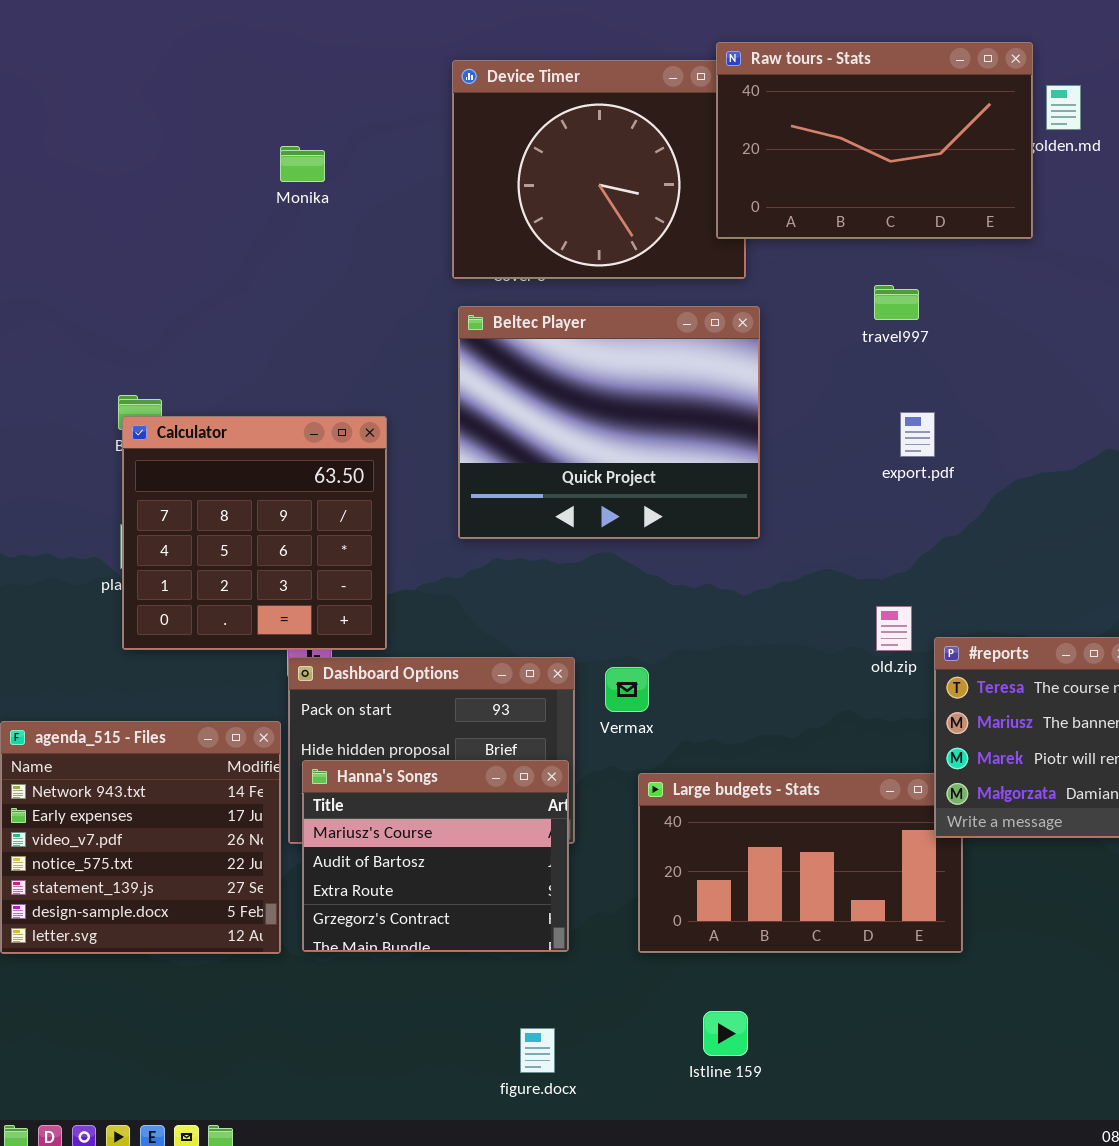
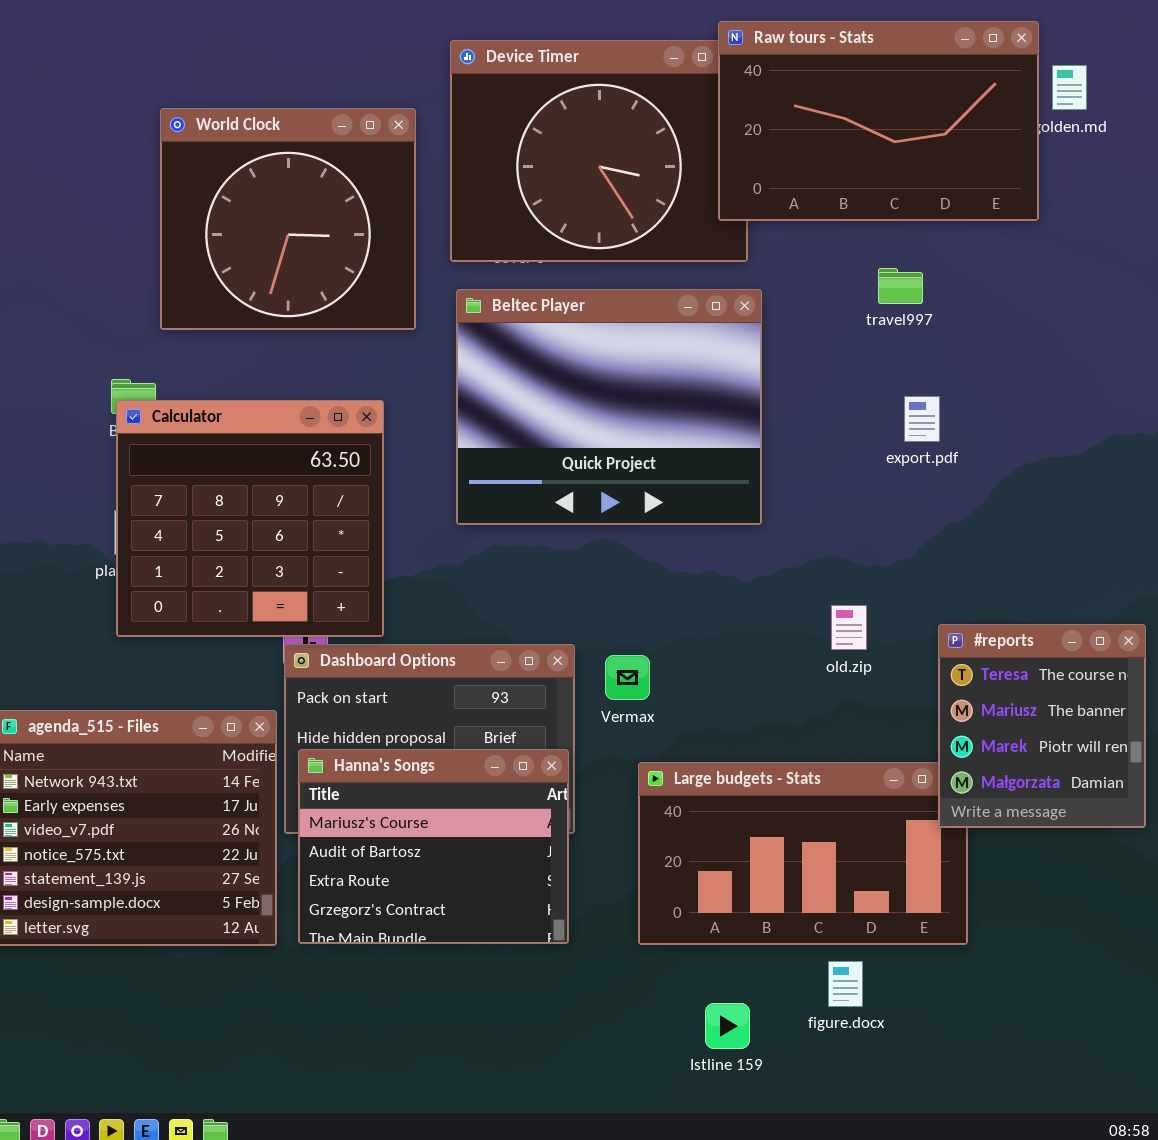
World Clock: none -> [160,108,416,330], opened
old.zip: [876,606,912,651] -> [831,605,867,650], moved
figure.docx: [520,1028,555,1073] -> [828,961,863,1007], moved

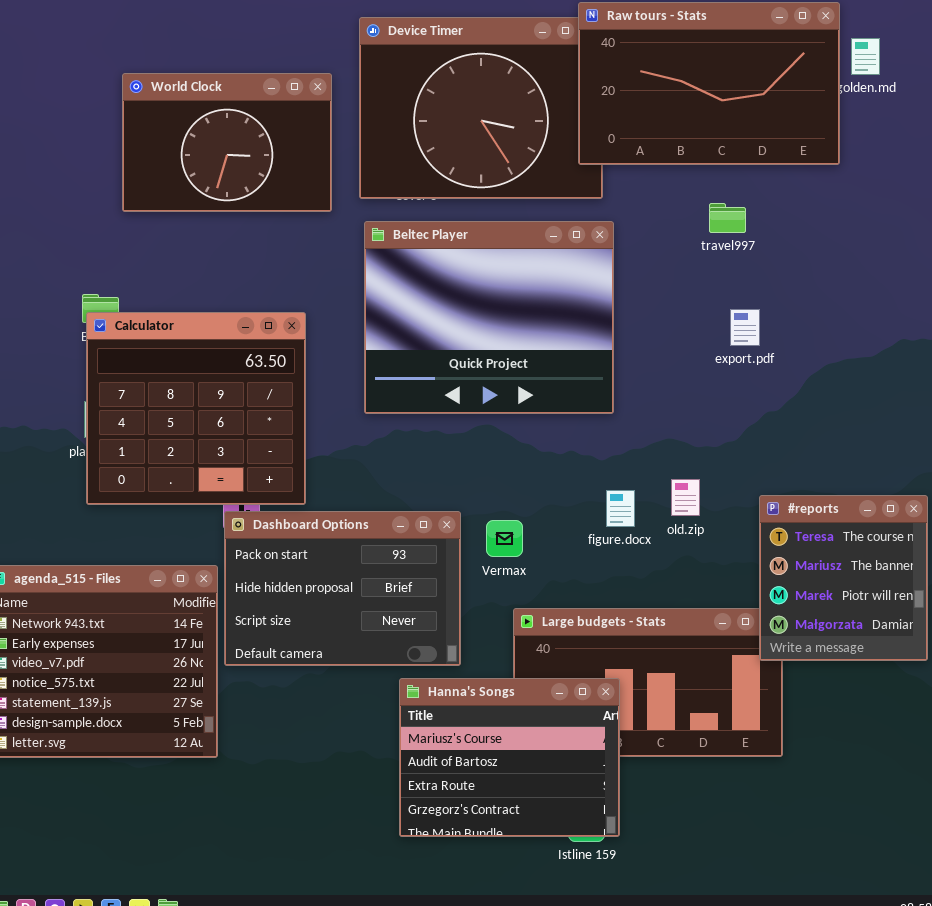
World Clock: [160,108,416,330] -> [122,73,332,212], resized
Hanna's Songs: [298,749,569,944] -> [399,678,620,837], moved
figure.docx: [828,961,863,1007] -> [606,490,635,527], moved

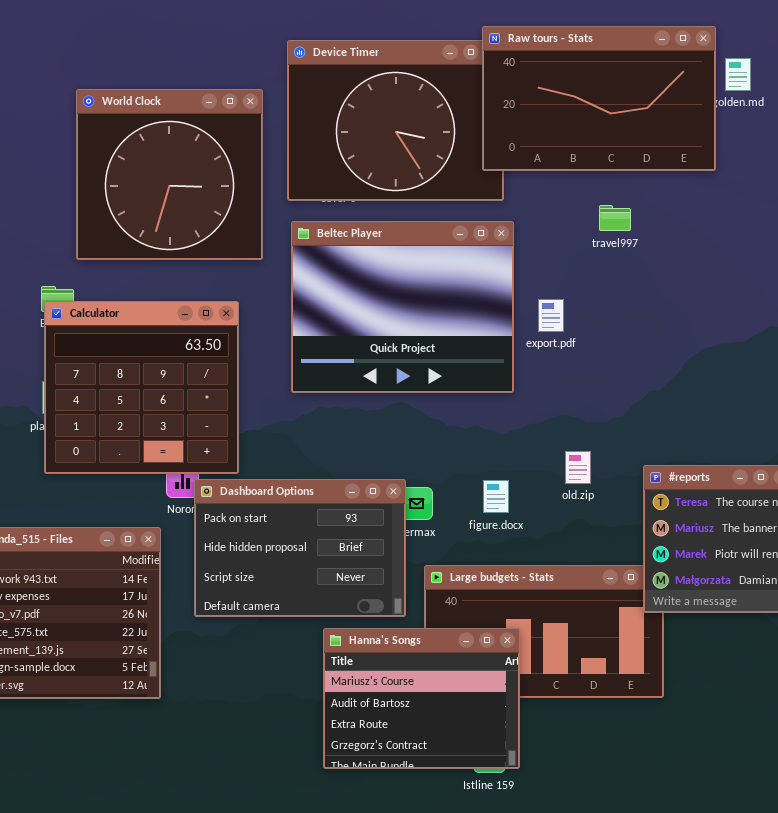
World Clock: [122,73,332,212] -> [76,89,263,260], resized
export.pdf: [730,309,760,346] -> [538,299,564,332], moved
figure.docx: [606,490,635,527] -> [483,480,509,513], moved
Dashboard Options: [224,511,461,666] -> [194,479,406,617], moved

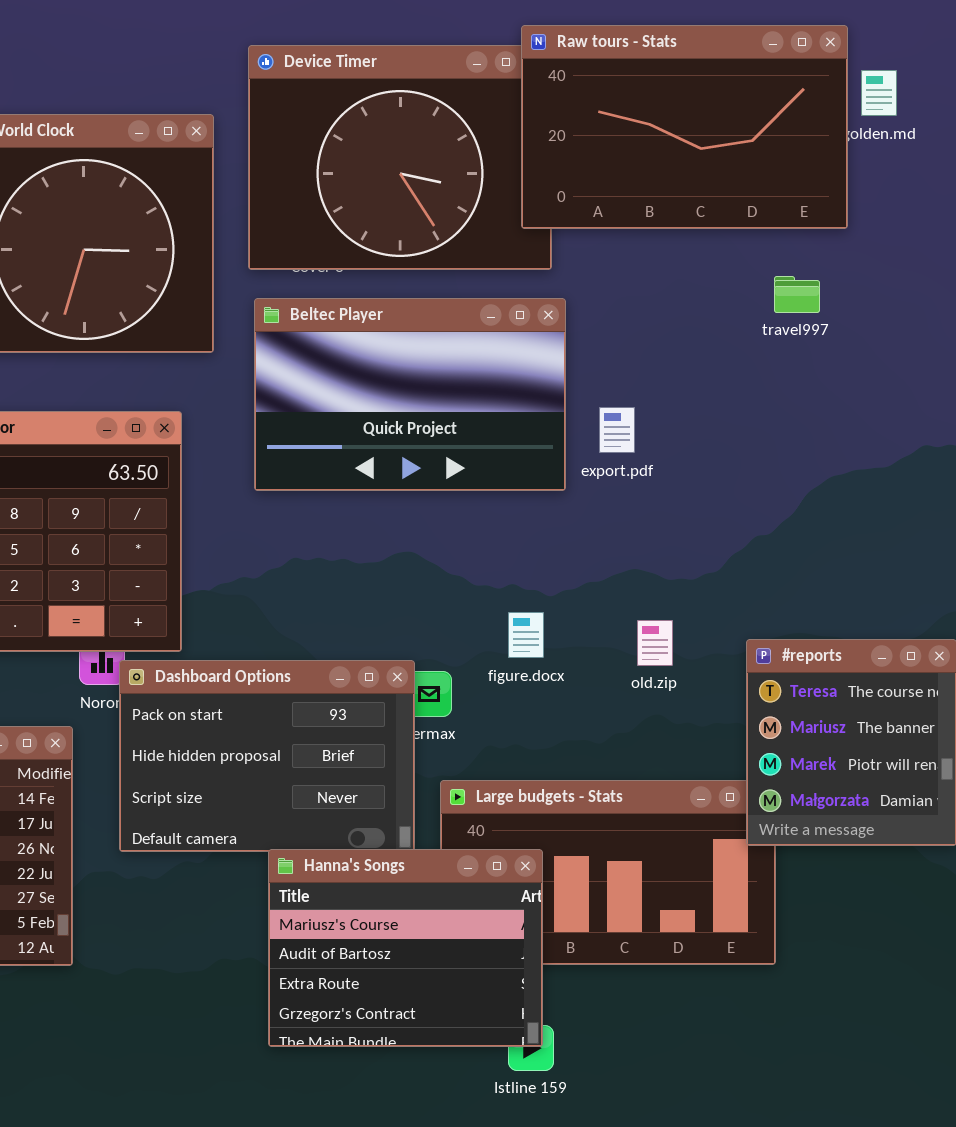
travel997: [599,205,631,231] -> [774,276,820,313], moved
Beltec Player: [291,221,514,393] -> [254,298,566,491], resized
figure.docx: [483,480,509,513] -> [508,612,544,658], moved
Hanna's Songs: [323,628,520,769] -> [268,849,543,1047], moved

